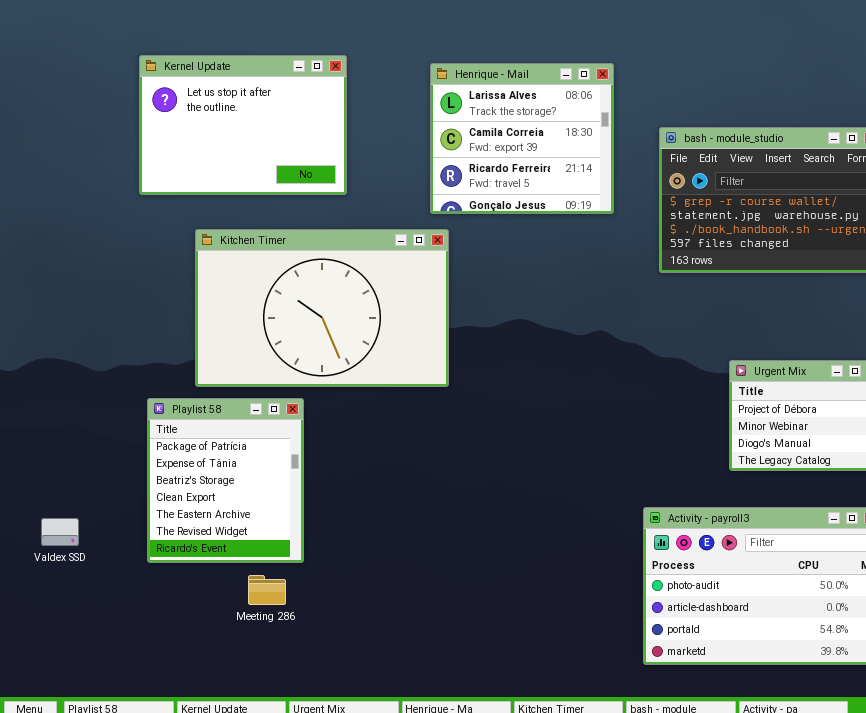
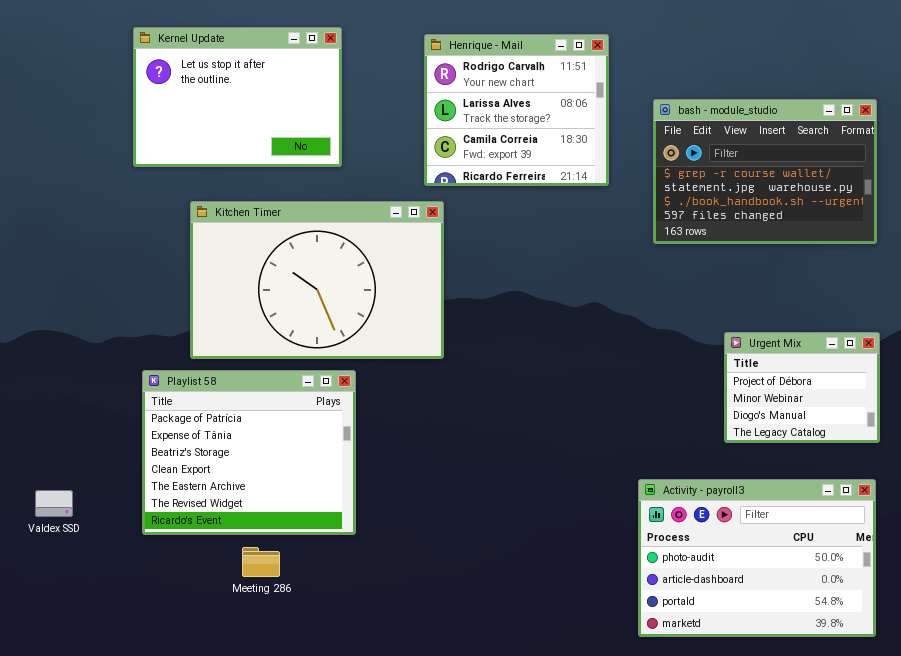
Henrique - Mail: [430,63,614,214] -> [424,34,609,186], scrolled up 1 row
Playlist 58: [147,398,304,563] -> [142,370,356,535], resized

